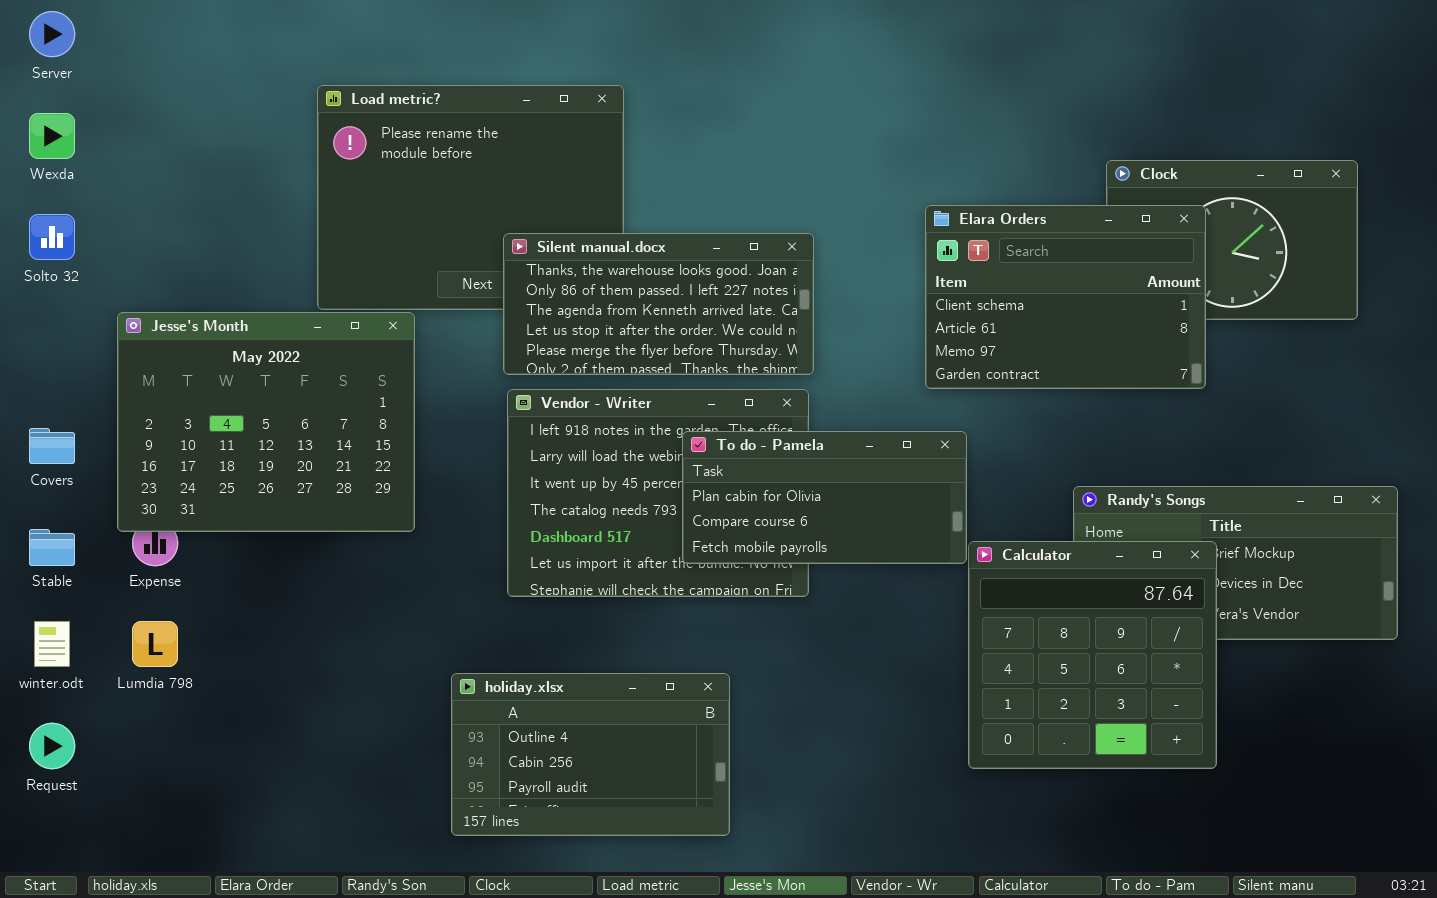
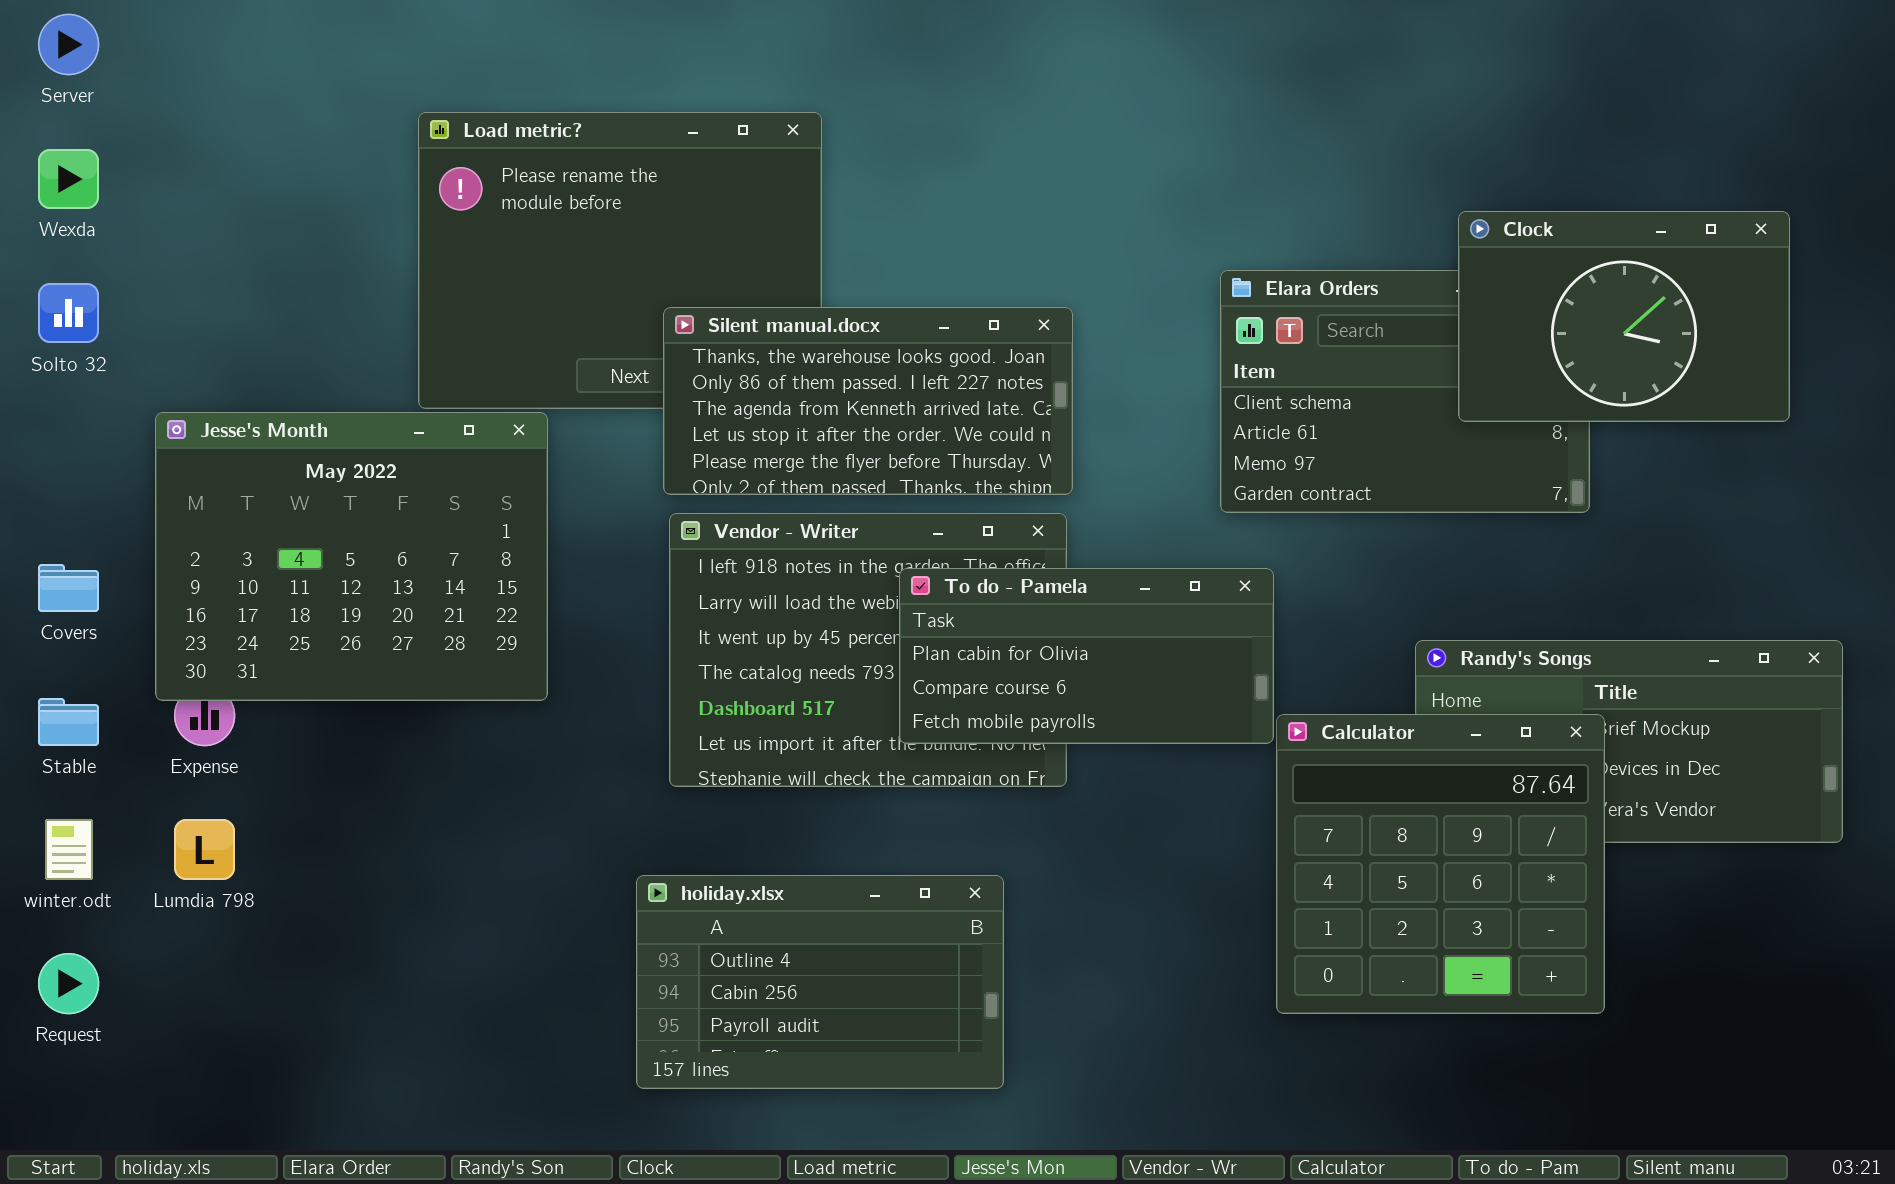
Clock: [1106,160,1358,320] -> [1458,211,1790,422], raised
holiday.xlsx: [451,673,730,836] -> [636,875,1004,1089], moved

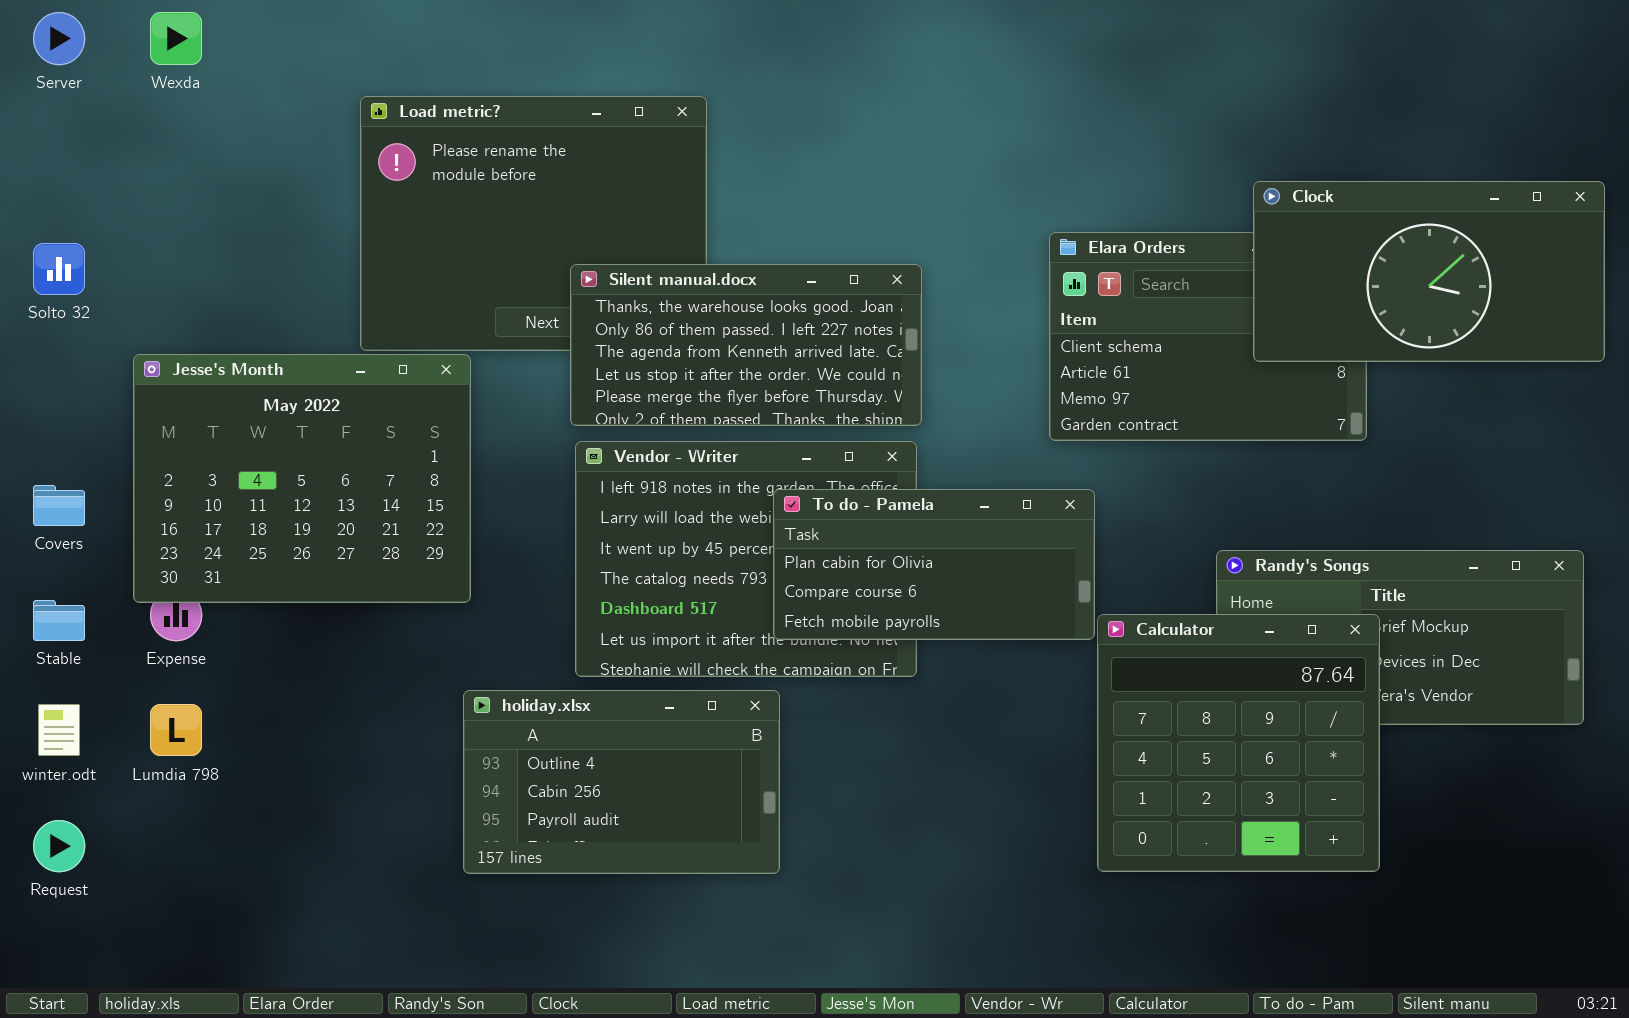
Wexda: [38,149,99,209] -> [150,12,202,65], moved
Clock: [1458,211,1790,422] -> [1253,181,1605,362], resized
holiday.xlsx: [636,875,1004,1089] -> [463,690,780,874], moved

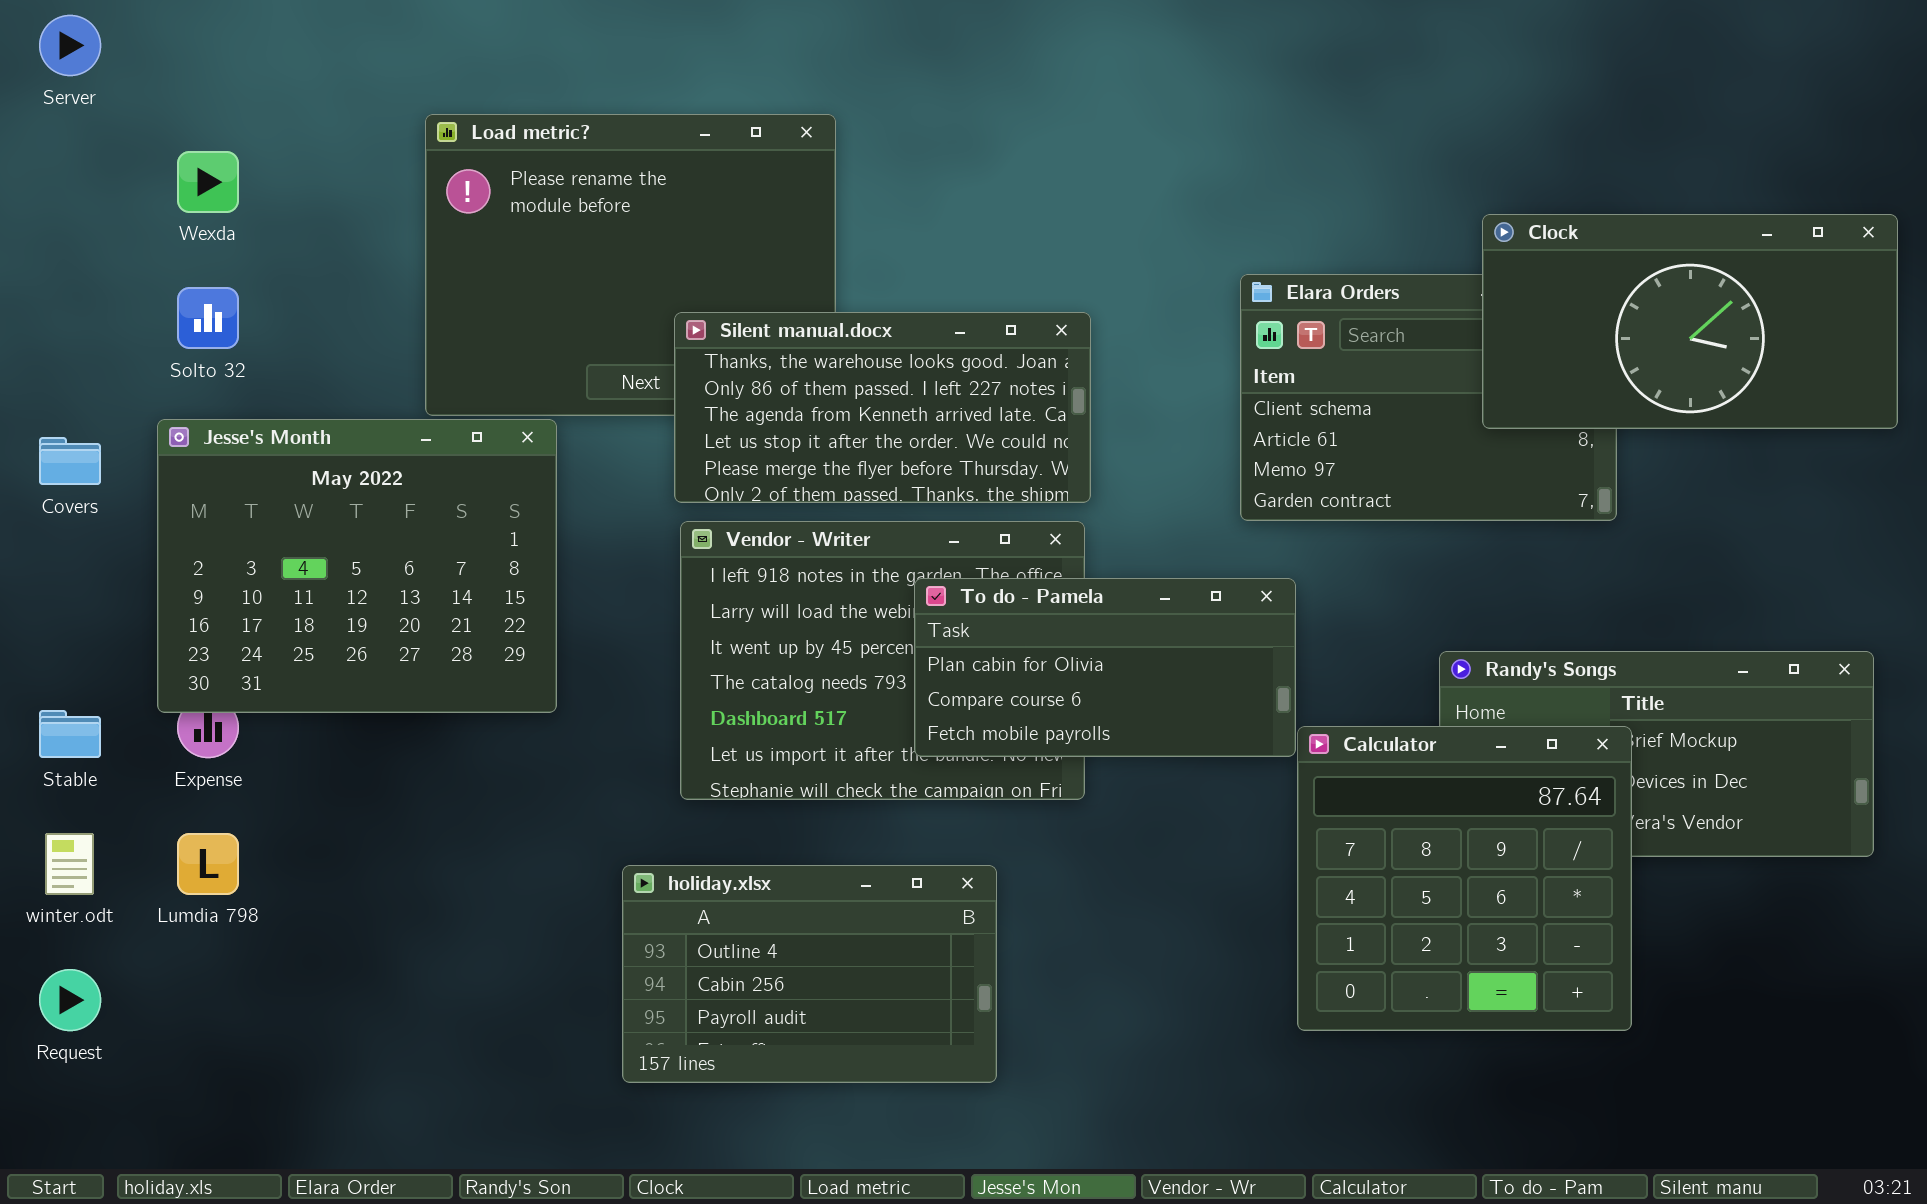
Wexda: [150,12,202,65] -> [177,151,239,213], moved
Solto 32: [33,243,85,295] -> [177,287,239,349], moved
Covers: [33,485,85,526] -> [39,437,101,485], moved
holiday.xlsx: [463,690,780,874] -> [622,865,997,1083], moved

